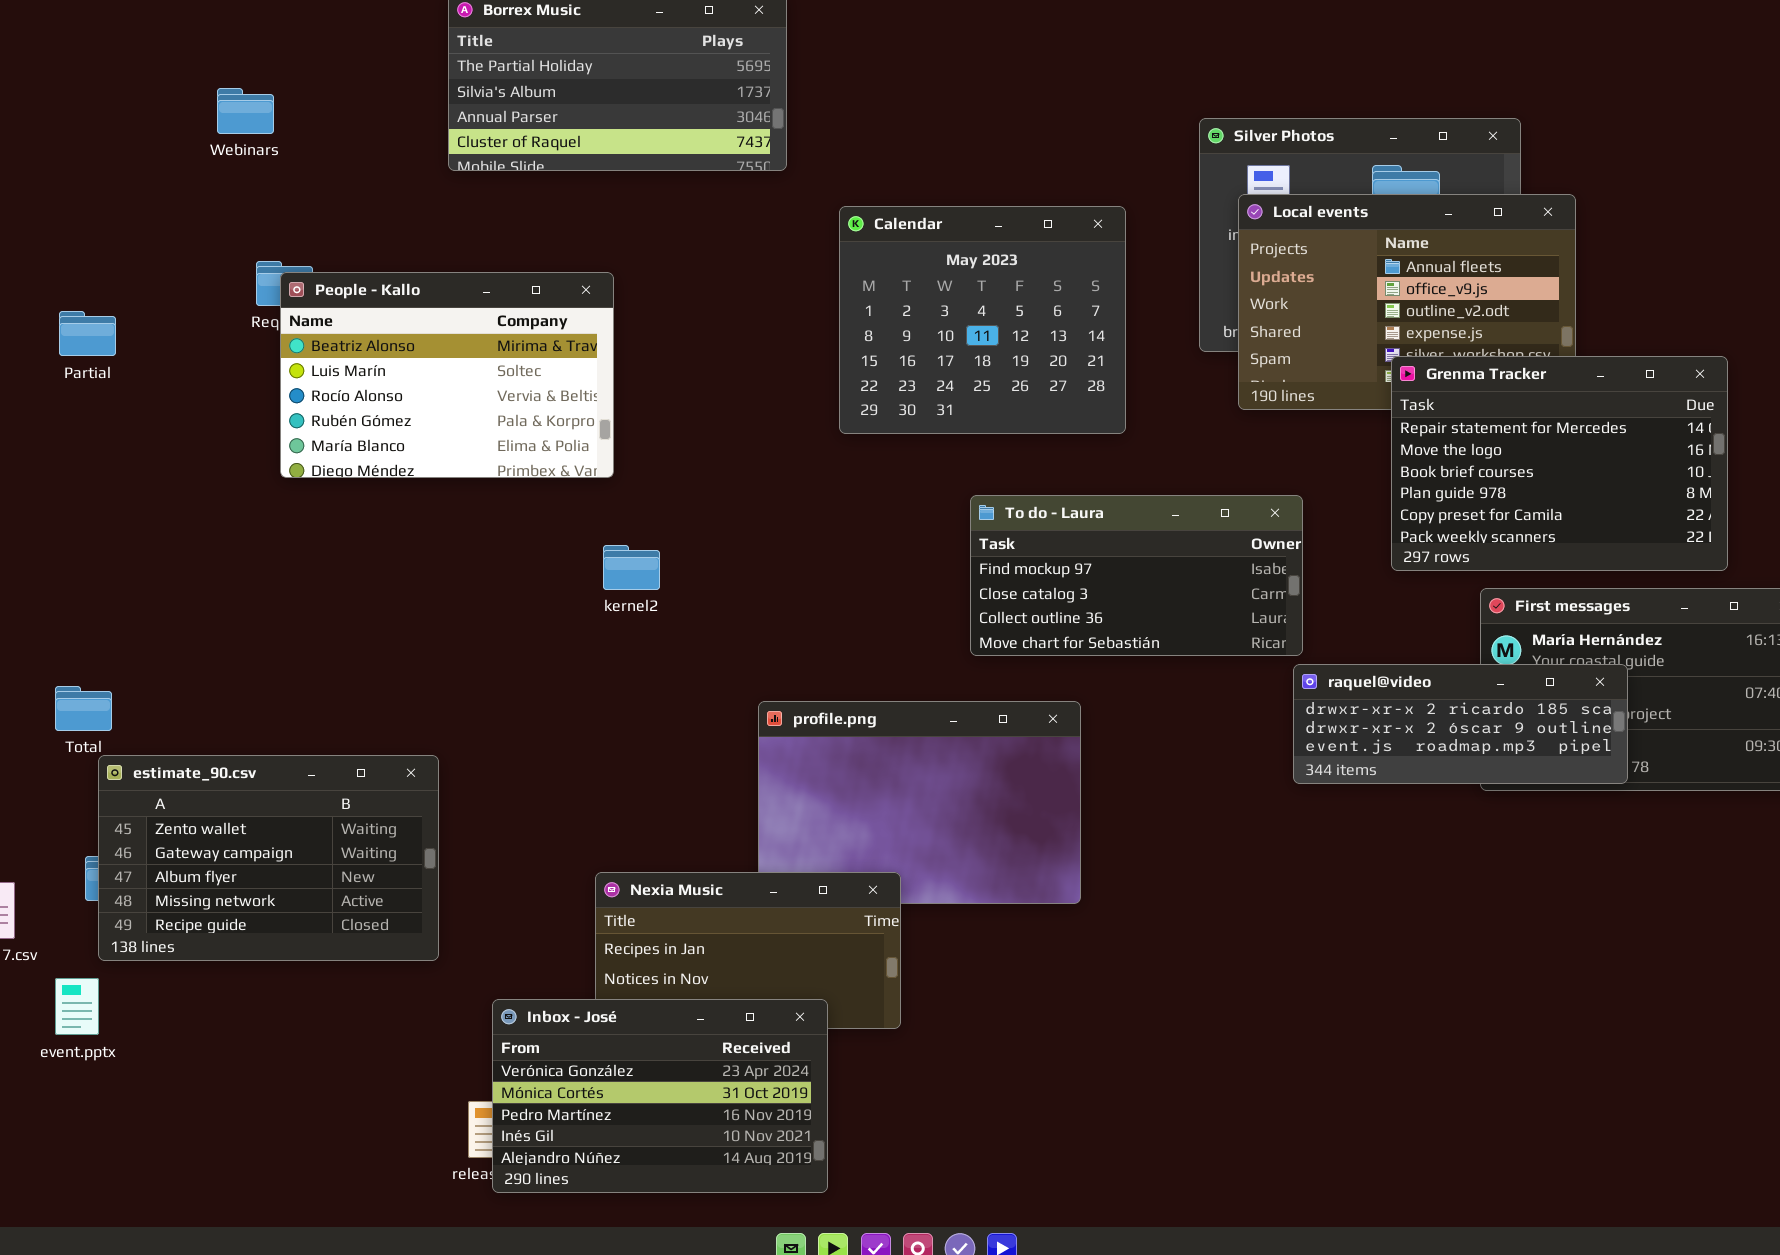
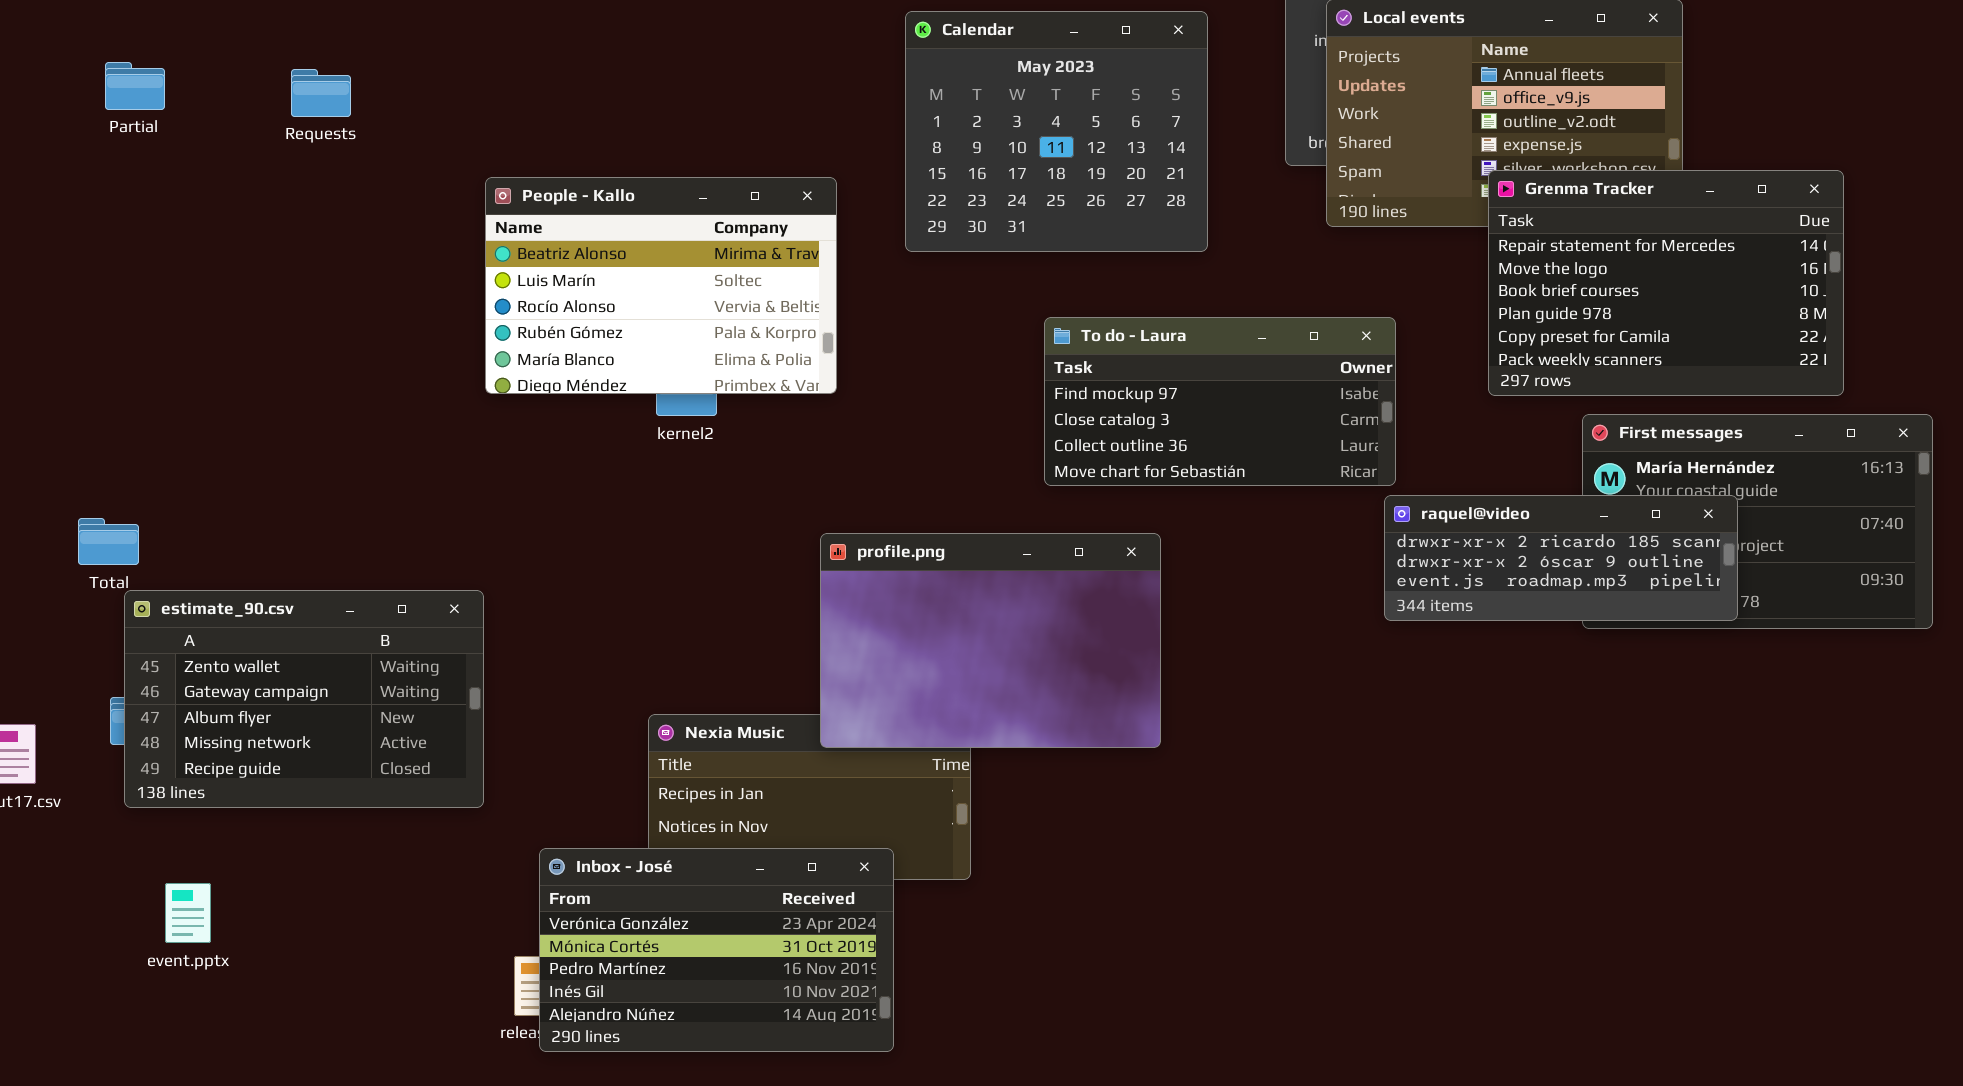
People - Kallo: [280,272,614,478] -> [485,177,837,394], moved
Partial: [59,311,116,356] -> [105,62,165,110], moved
profile.png: [758,701,1081,904] -> [820,533,1161,748], raised
event.pptx: [55,978,99,1035] -> [165,883,211,943], moved

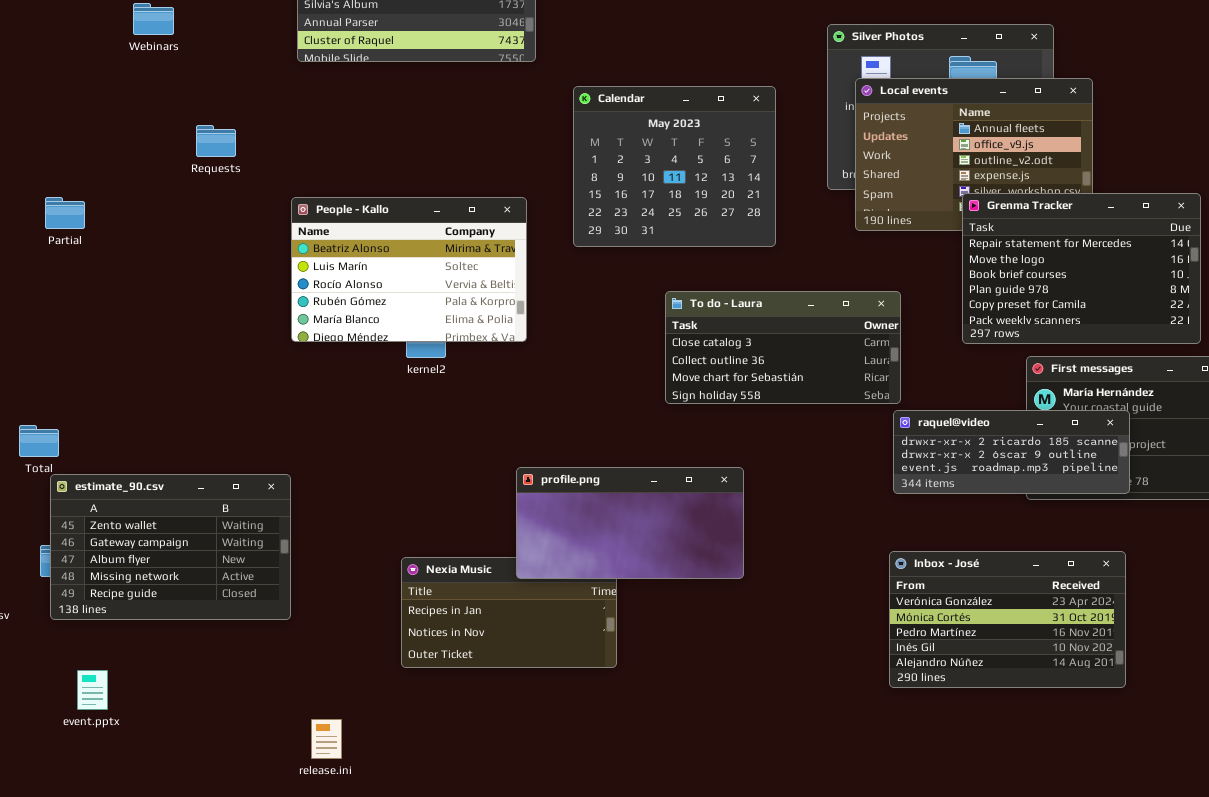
Partial: [105,62,165,110] -> [45,197,85,229], moved
Requests: [291,69,351,117] -> [196,125,236,157], moved
To do - Laura: [1044,317,1396,486] -> [665,291,901,404], scrolled down 1 row
profile.png: [820,533,1161,748] -> [516,467,744,579], resized
Inbox - José: [539,848,894,1052] -> [889,551,1126,688], moved

